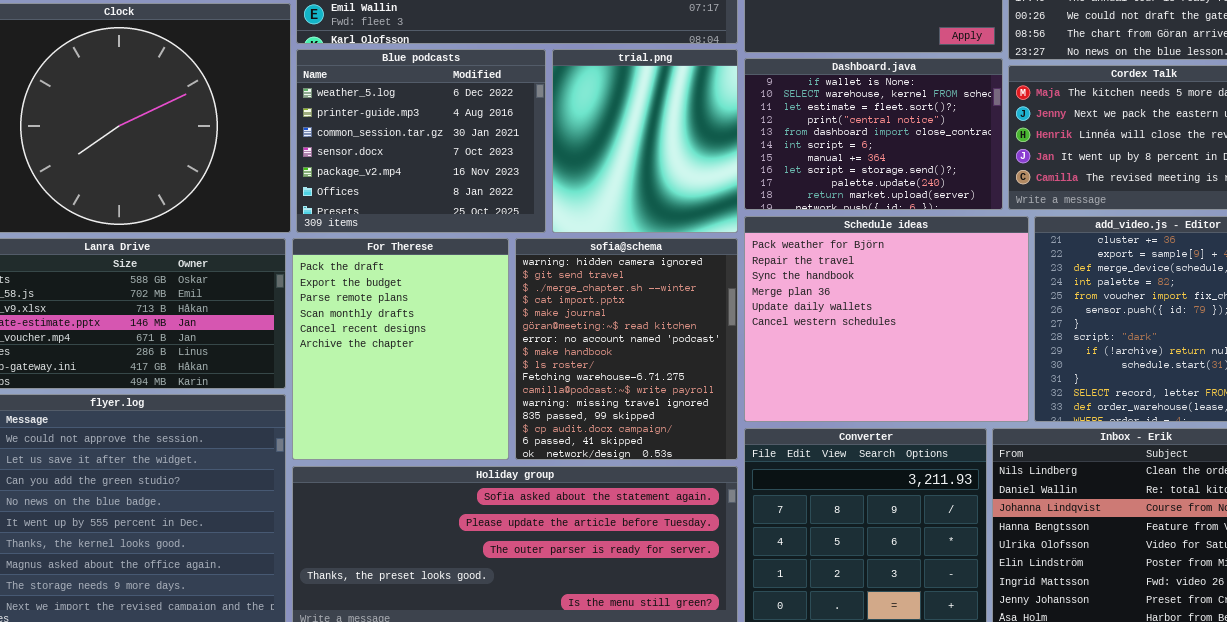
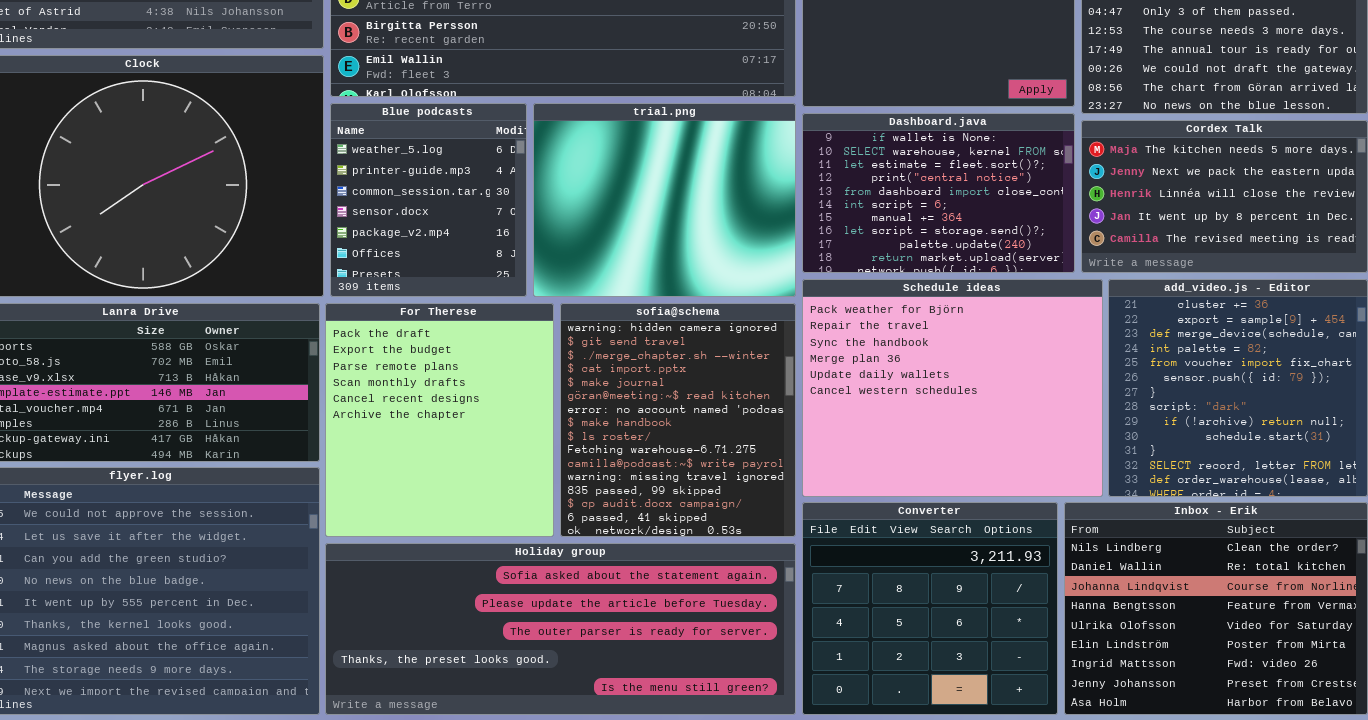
Blue podcasts: [296,49,546,233] -> [330,103,527,297], resized
trial.png: [552,49,738,233] -> [533,103,796,297], resized

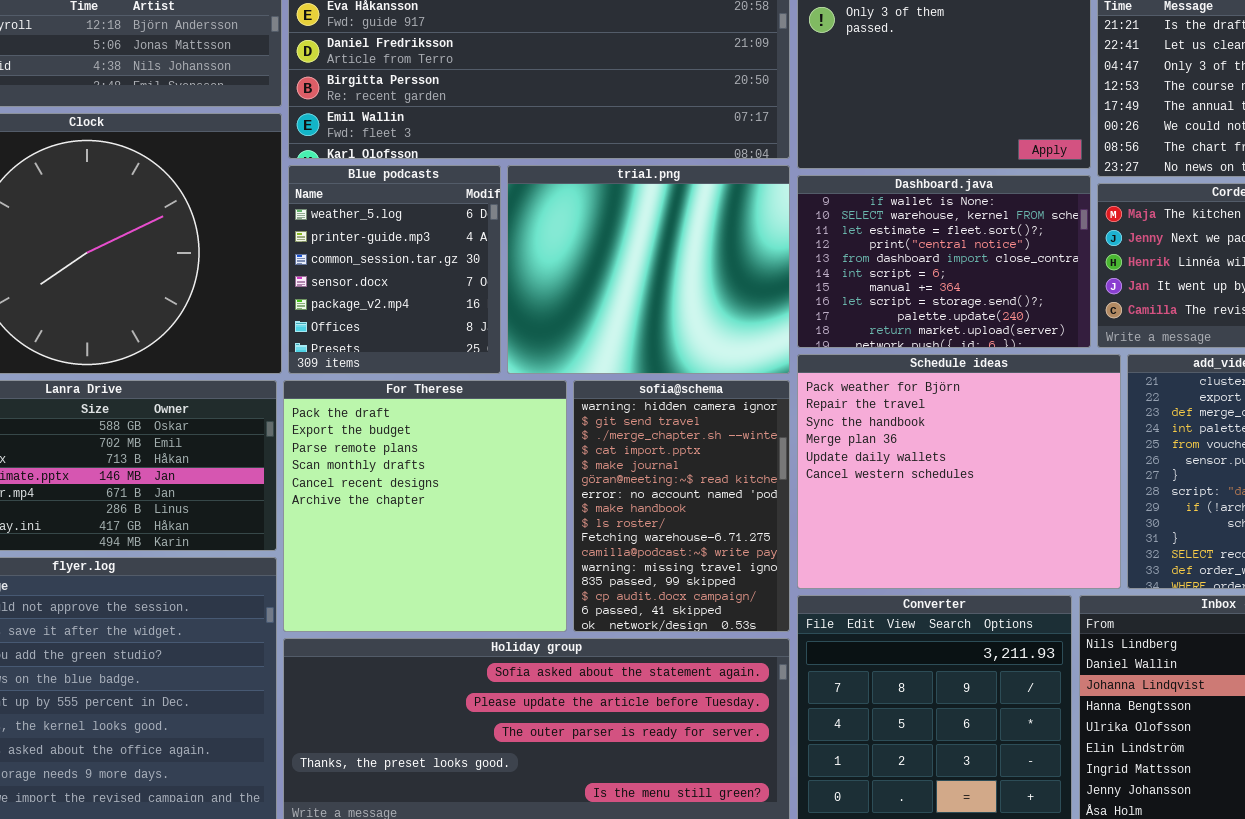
For Therese: [325,303,554,537] -> [283,380,567,632], resized
sofia@schema: [560,303,796,537] -> [573,380,790,632], resized

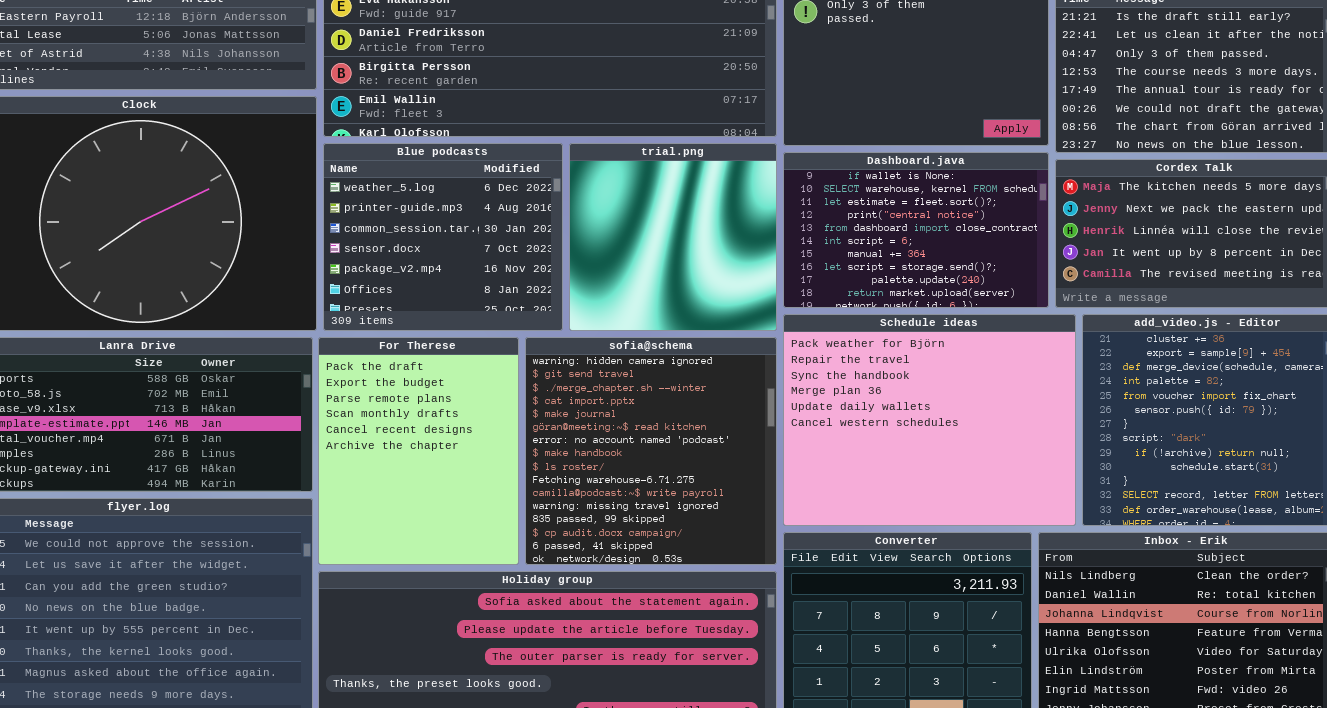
Blue podcasts: [288,165,501,374] -> [323,143,563,331], resized
trial.png: [507,165,790,374] -> [569,143,777,331], resized
For Therese: [283,380,567,632] -> [318,337,519,565], resized
sofia@schema: [573,380,790,632] -> [525,337,777,565], resized

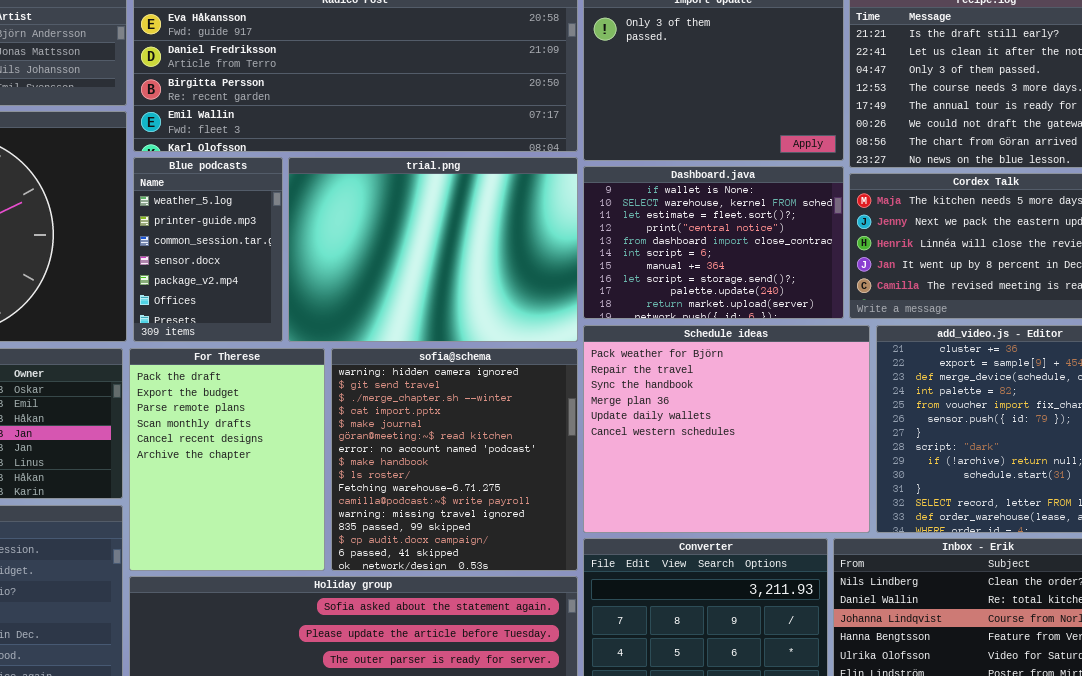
Blue podcasts: [323,143,563,331] -> [133,157,283,342], resized
trial.png: [569,143,777,331] -> [288,157,578,342], resized

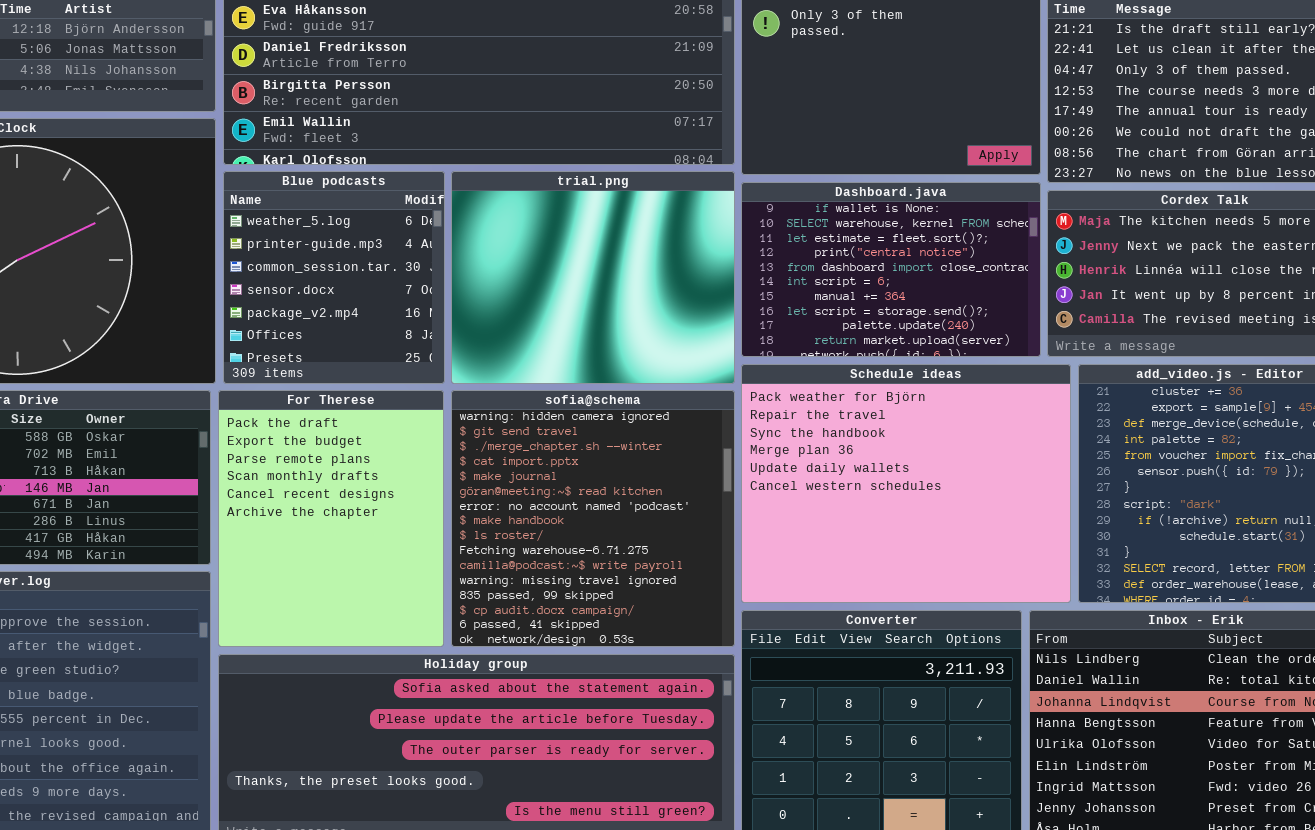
Blue podcasts: [133,157,283,342] -> [223,171,445,384], resized
trial.png: [288,157,578,342] -> [451,171,735,384], resized

